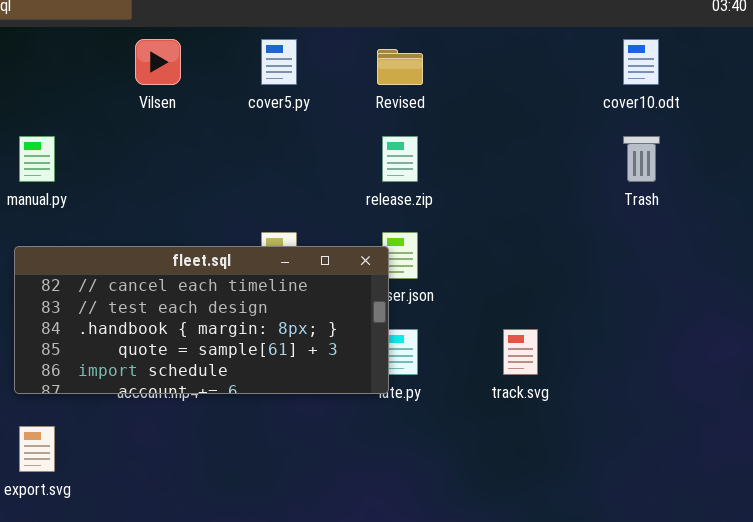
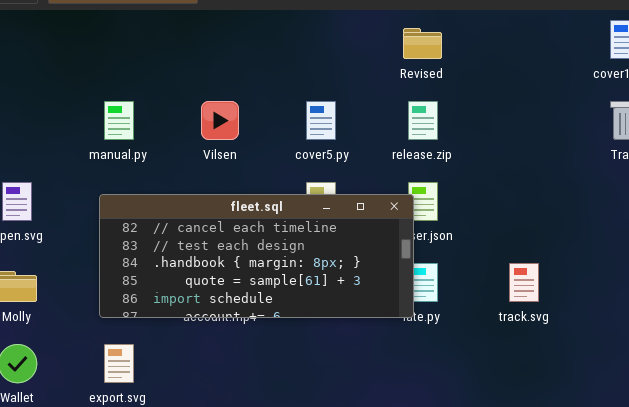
Vilsen: [135,39,181,85] -> [201,101,239,140], moved
cover5.py: [261,39,297,85] -> [306,101,336,140], moved

